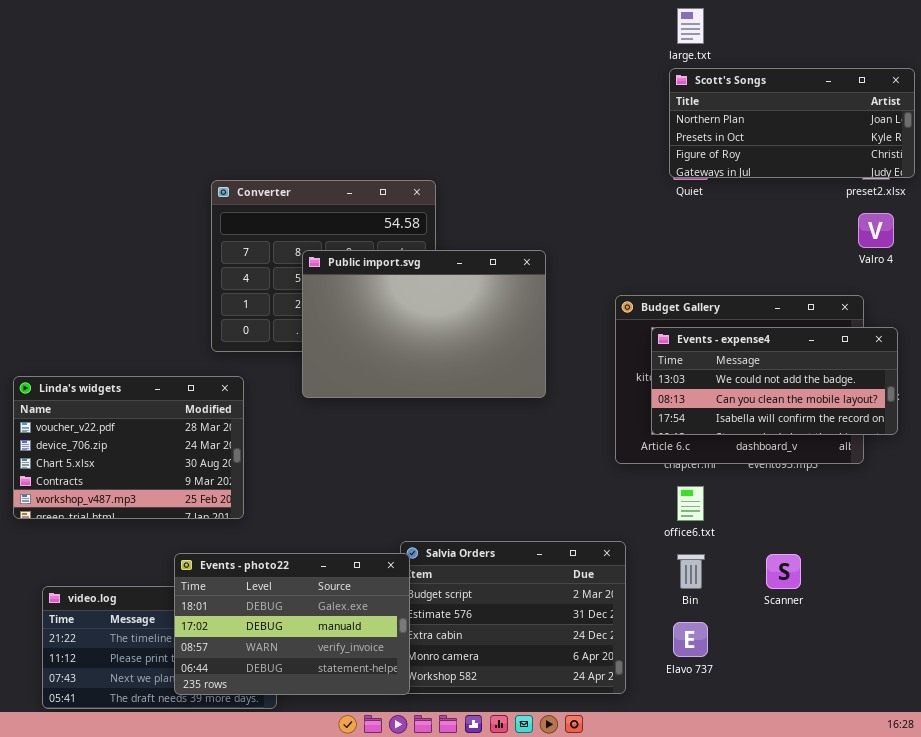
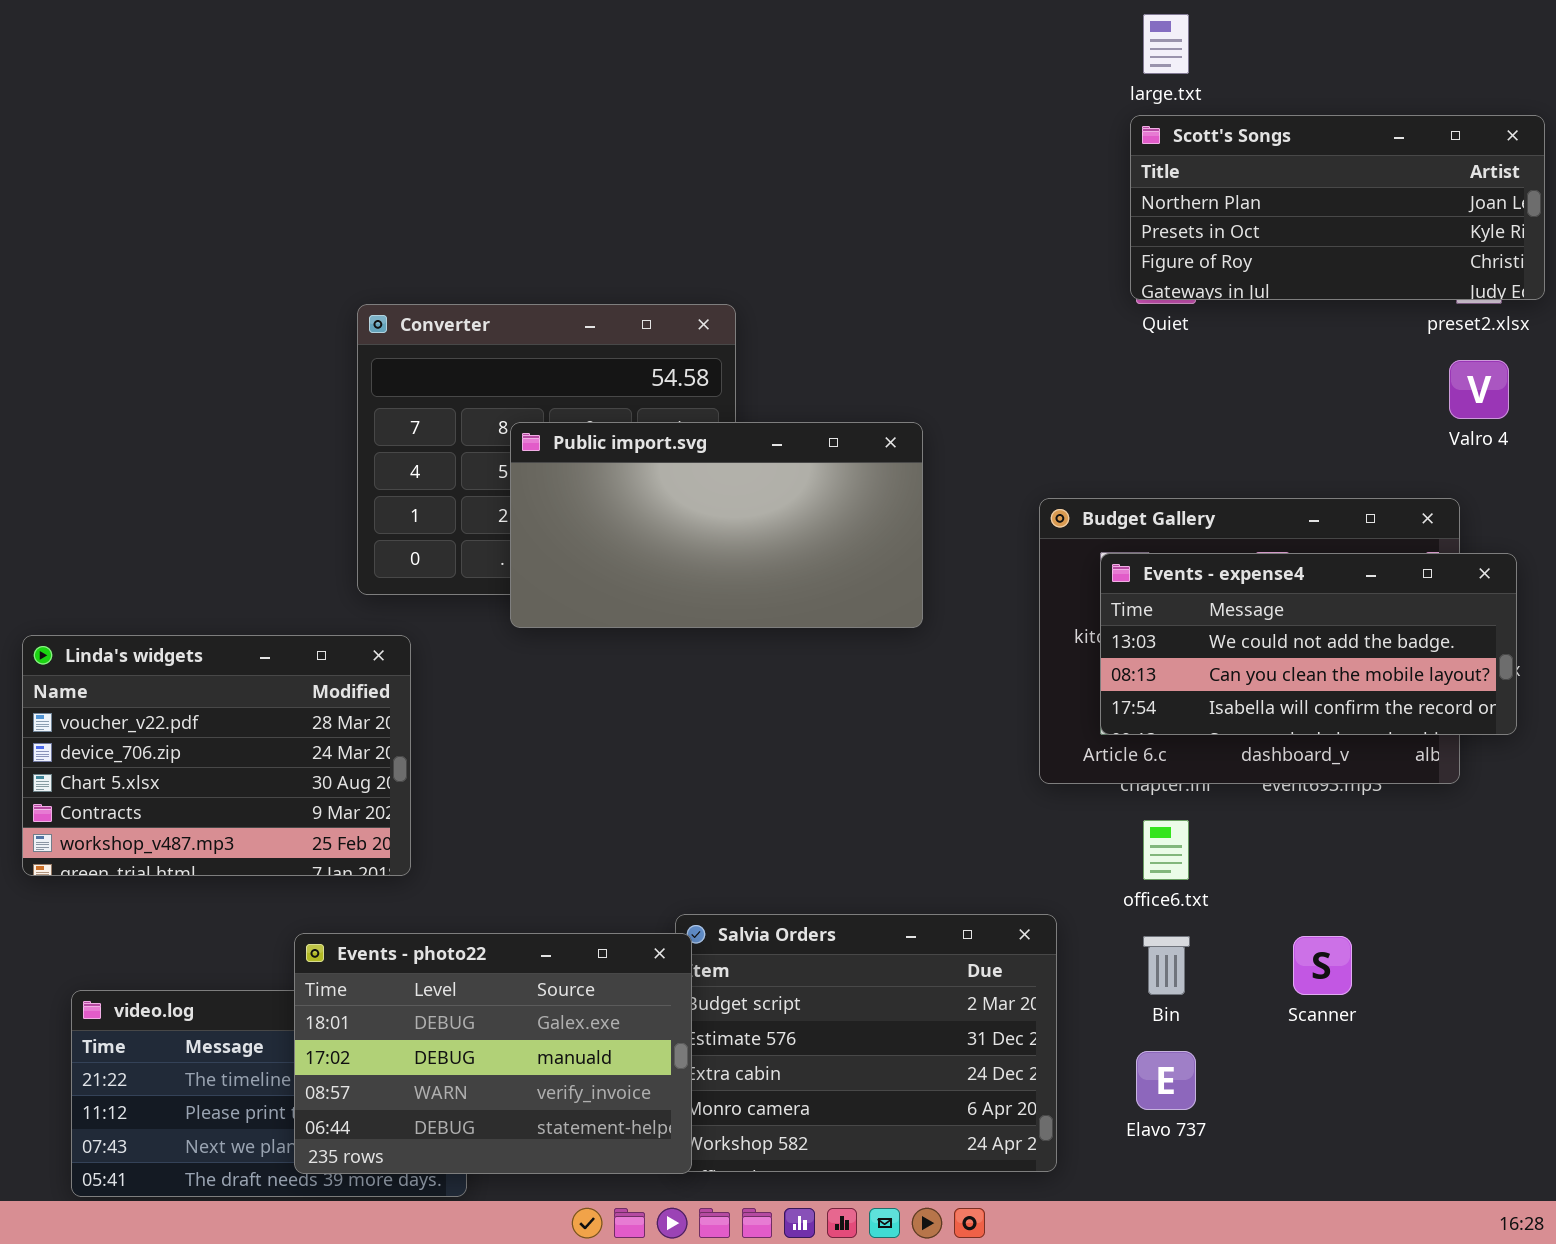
Public import.svg: [302,250,546,398] -> [510,422,923,628], resized

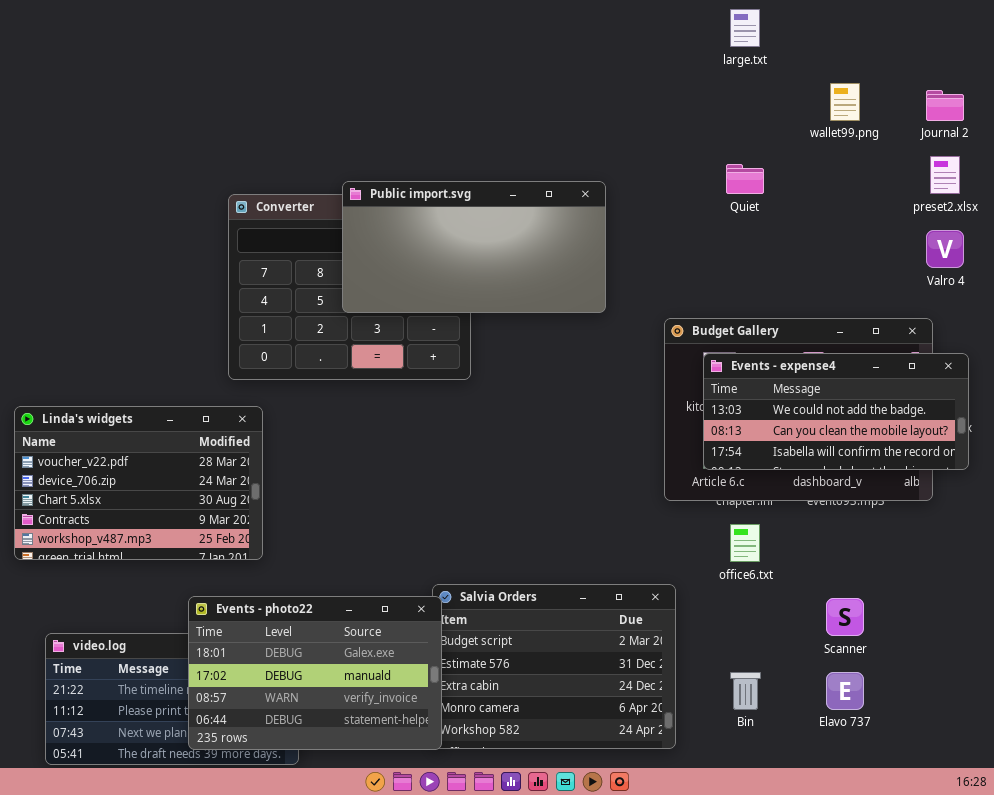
Scott's Songs: [1130,115,1545,300] -> none, closed
Public import.svg: [510,422,923,628] -> [342,181,606,313], moved
Bin: [1143,936,1190,995] -> [730,672,761,710], moved
Elavo 737: [1136,1051,1196,1110] -> [826,672,864,710], moved

